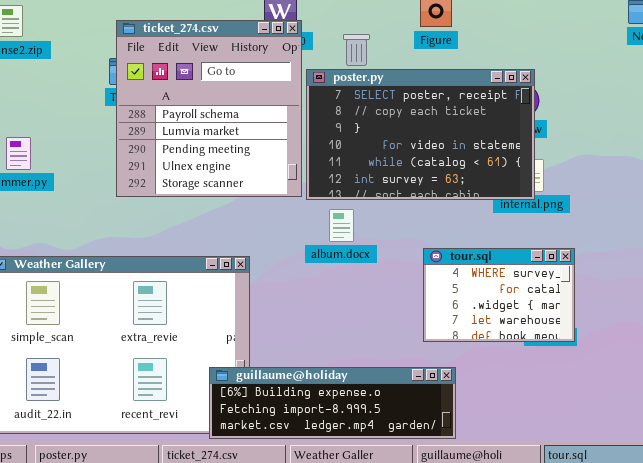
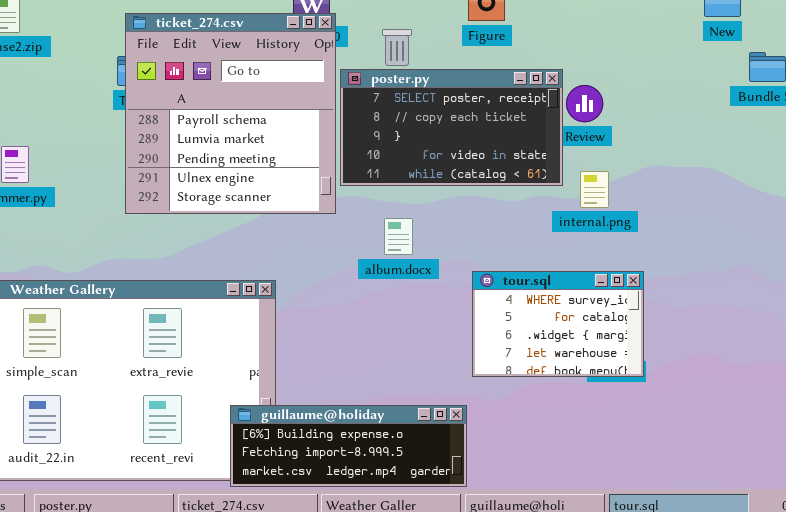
poster.py: [306,69,535,200] -> [340,69,563,186], resized
album.docx: [329,209,354,242] -> [384,218,413,255], moved
guillaume@holiday: [209,367,456,439] -> [230,405,467,487], resized

